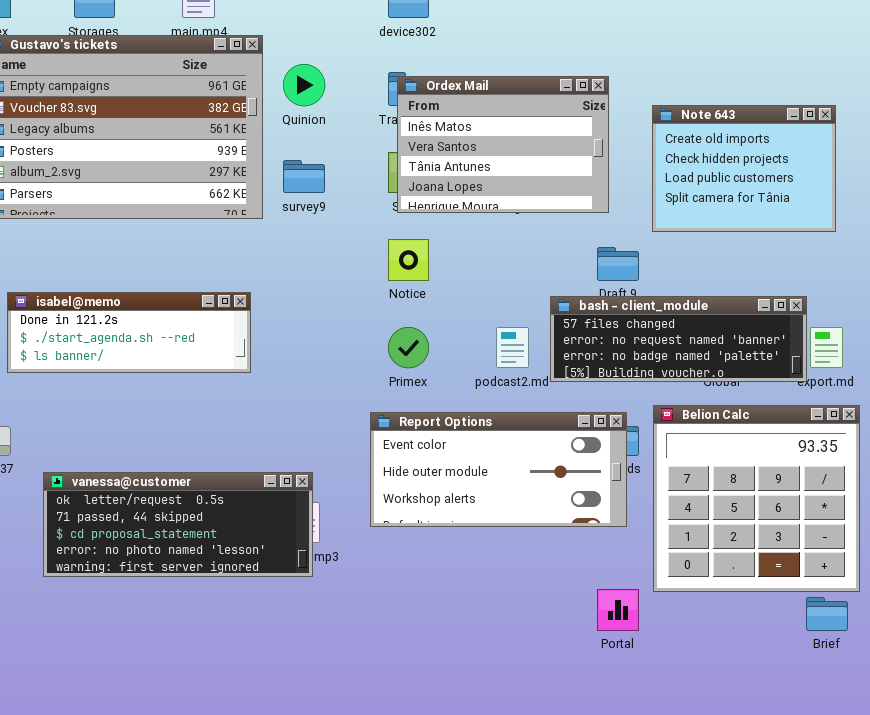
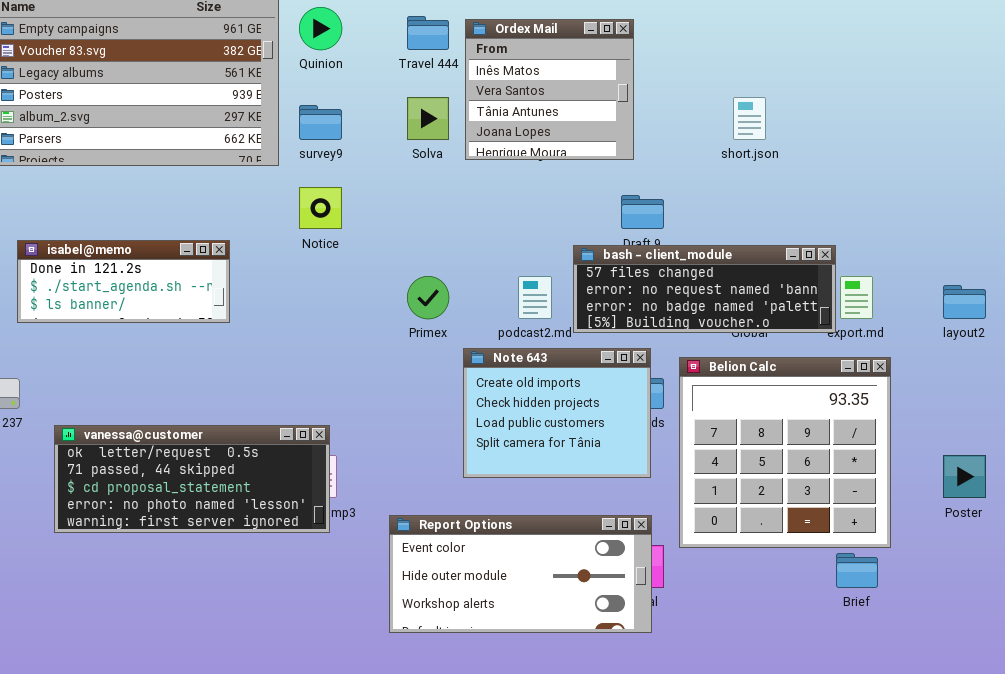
Ordex Mail: [397,76,609,213] -> [465,19,634,160], resized
Note 643: [652,105,836,232] -> [463,348,651,478], moved
Notice: [388,239,429,281] -> [299,187,342,229], moved
isabel@memo: [7,292,251,373] -> [17,240,230,323], resized
Report Options: [370,412,627,527] -> [389,515,652,633], moved

